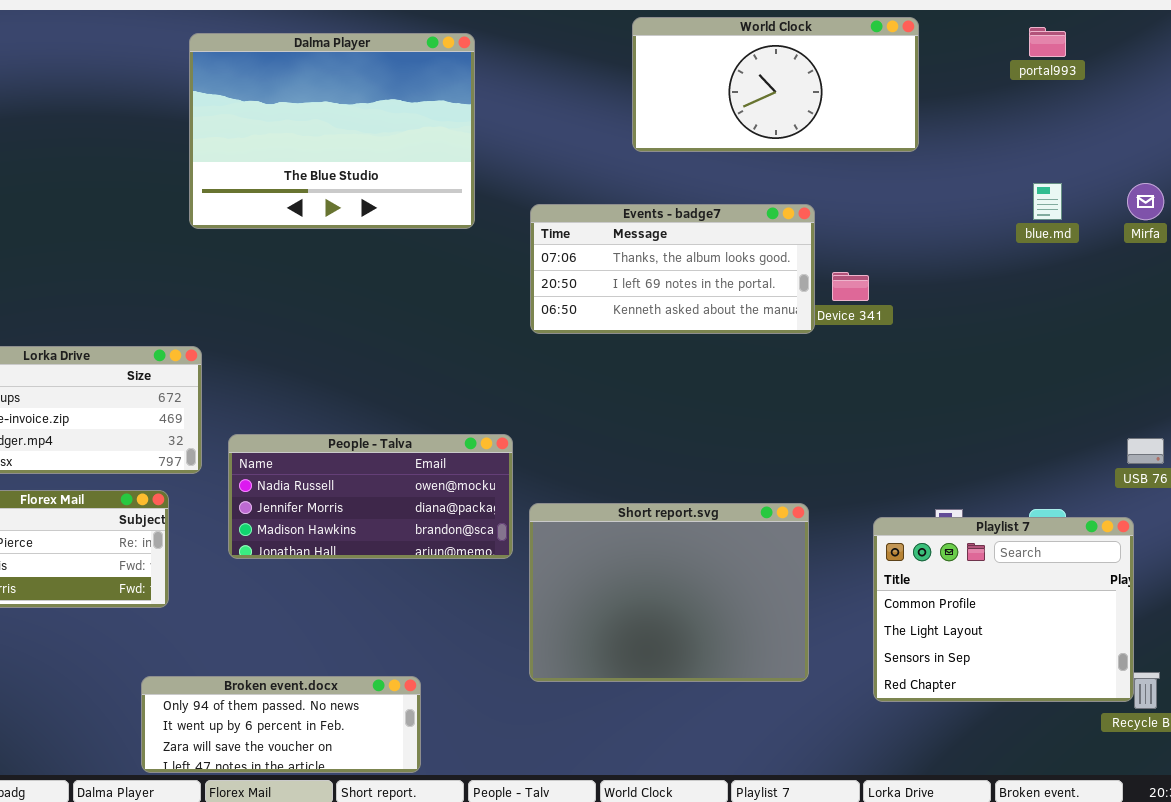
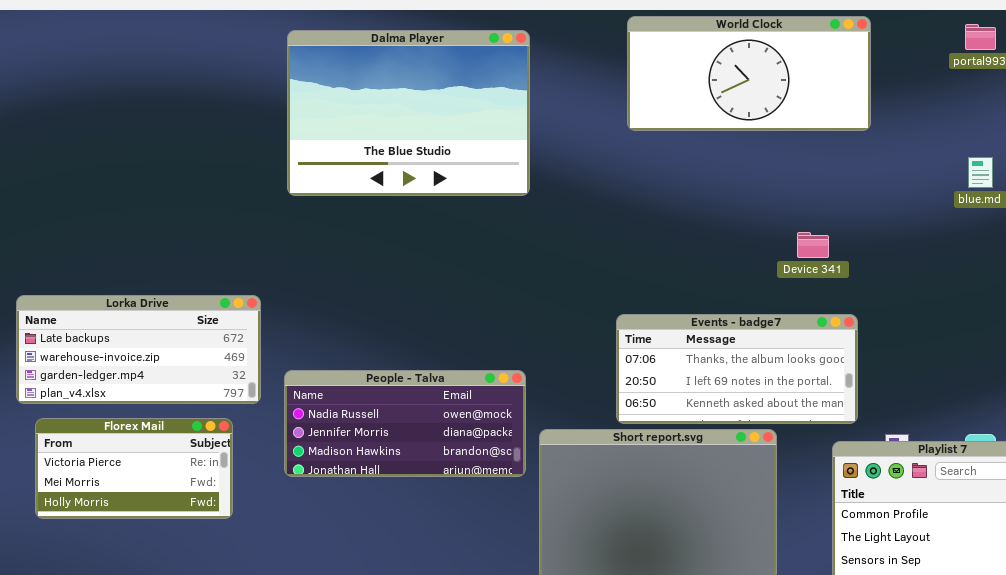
Dalma Player: [189,33,475,229] -> [287,30,530,196], moved
Events - badge7: [530,204,815,334] -> [616,314,858,424], moved

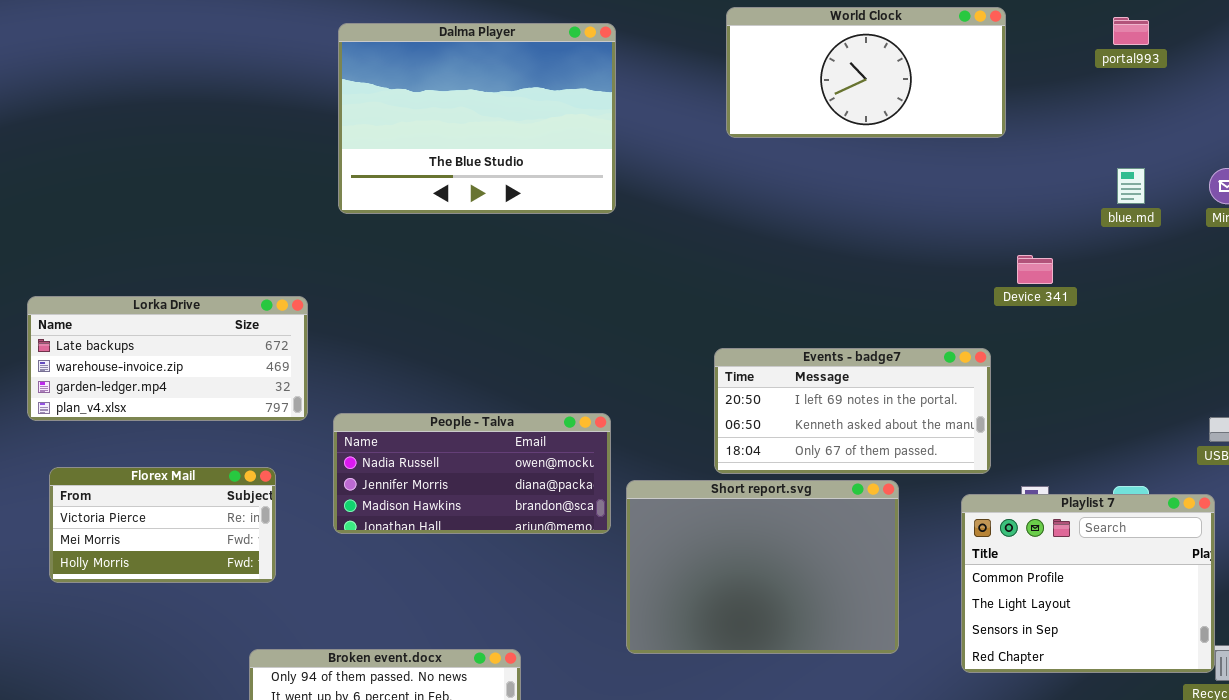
Device 341: [797,232,829,258] -> [1017,255,1053,284], moved
Lorka Drive: [16,295,261,404] -> [27,296,308,421], moved
Events - badge7: [616,314,858,424] -> [714,348,991,474], scrolled down 1 row

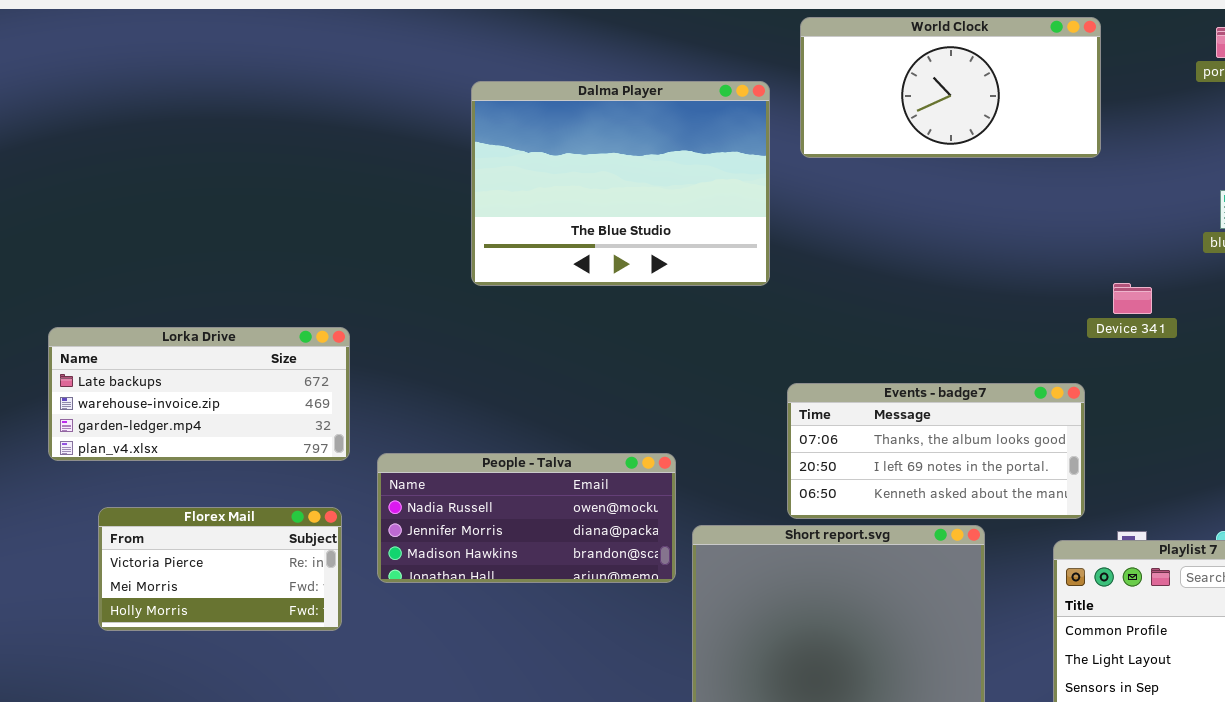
Dalma Player: [338,23,616,214] -> [471,81,770,286], moved
Events - badge7: [714,348,991,474] -> [787,383,1085,519], scrolled up 1 row
Florex Mail: [49,467,276,583] -> [98,507,342,631], moved

